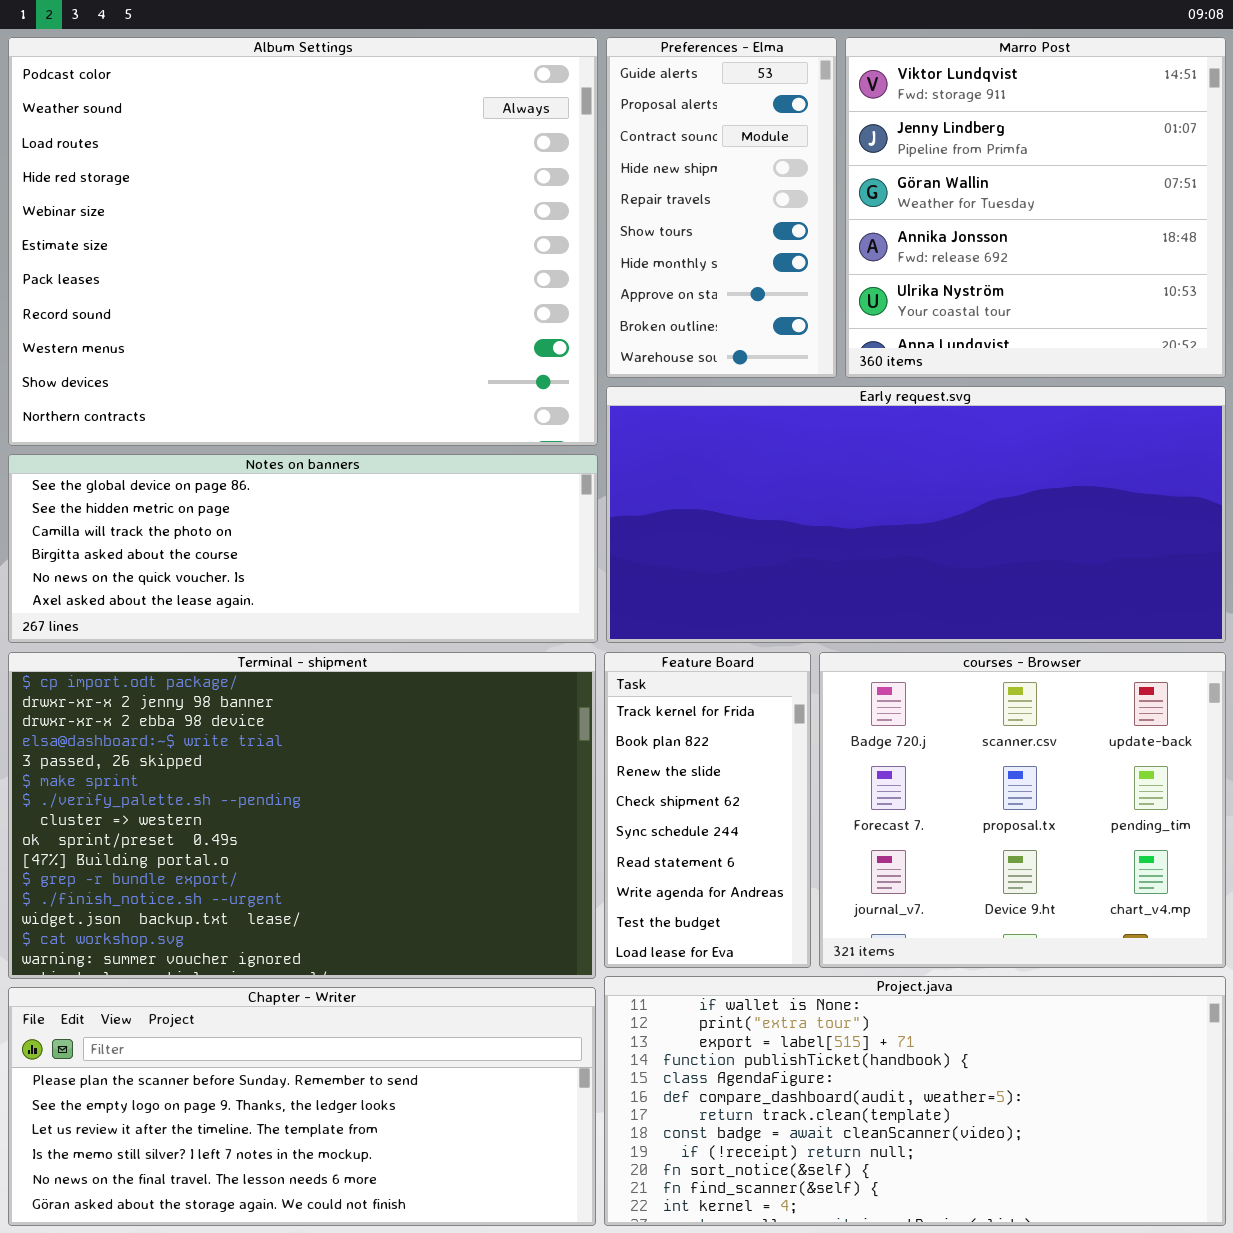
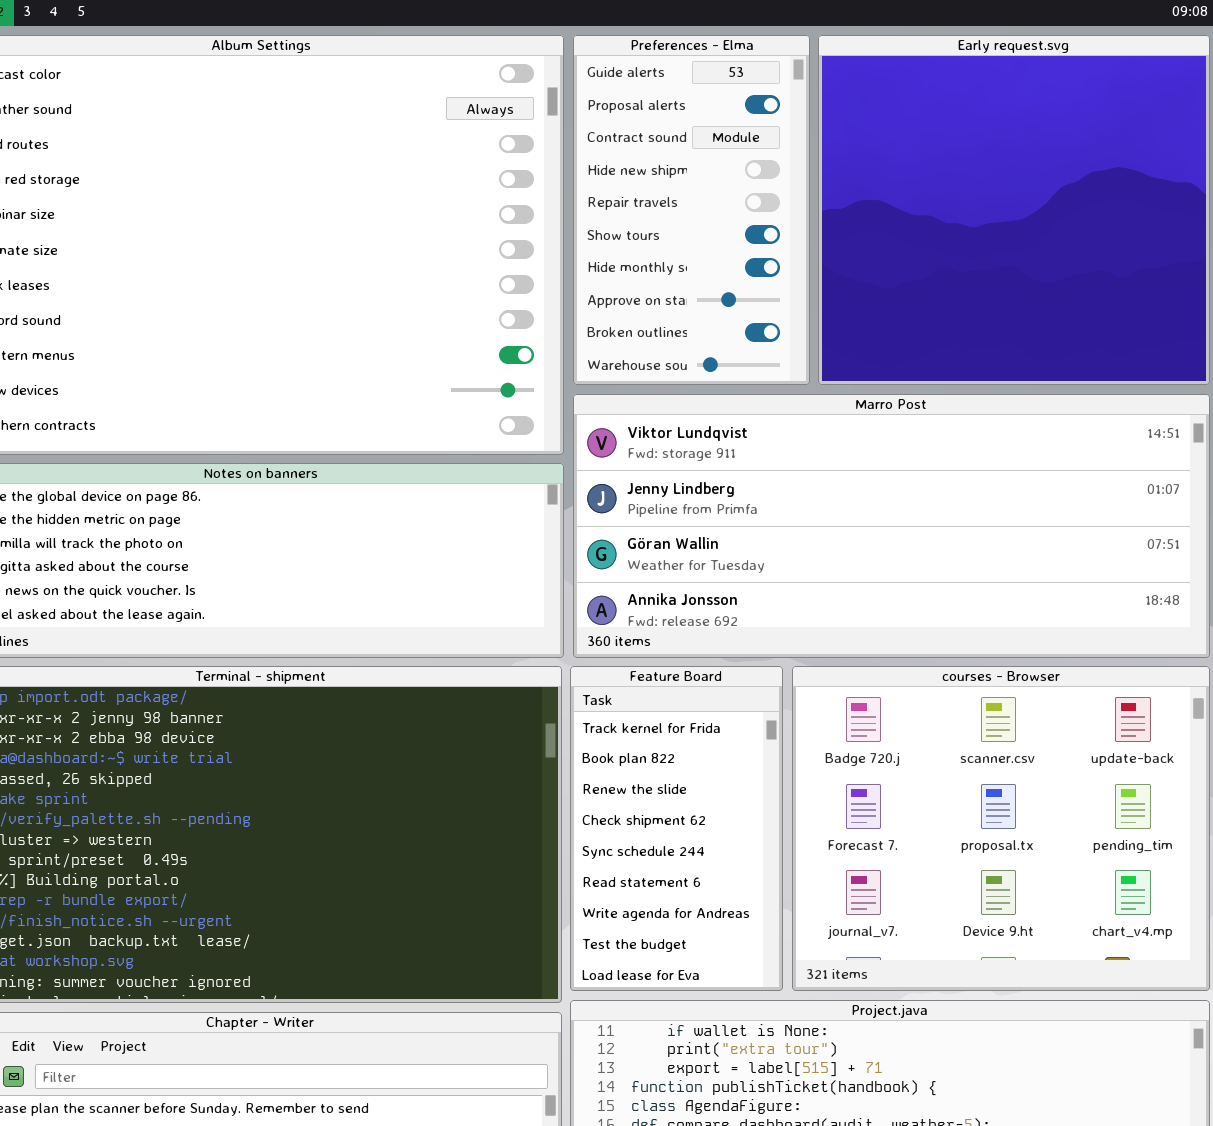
Marro Post: [845,37,1226,378] -> [573,394,1210,658], moved, resized
Early request.svg: [606,386,1226,643] -> [818,35,1210,385], moved, resized

